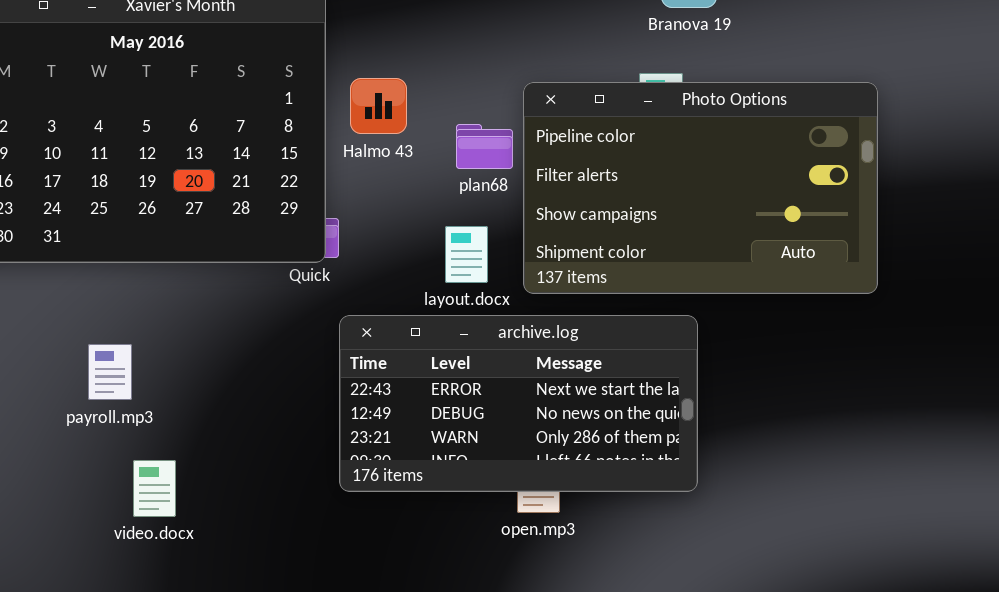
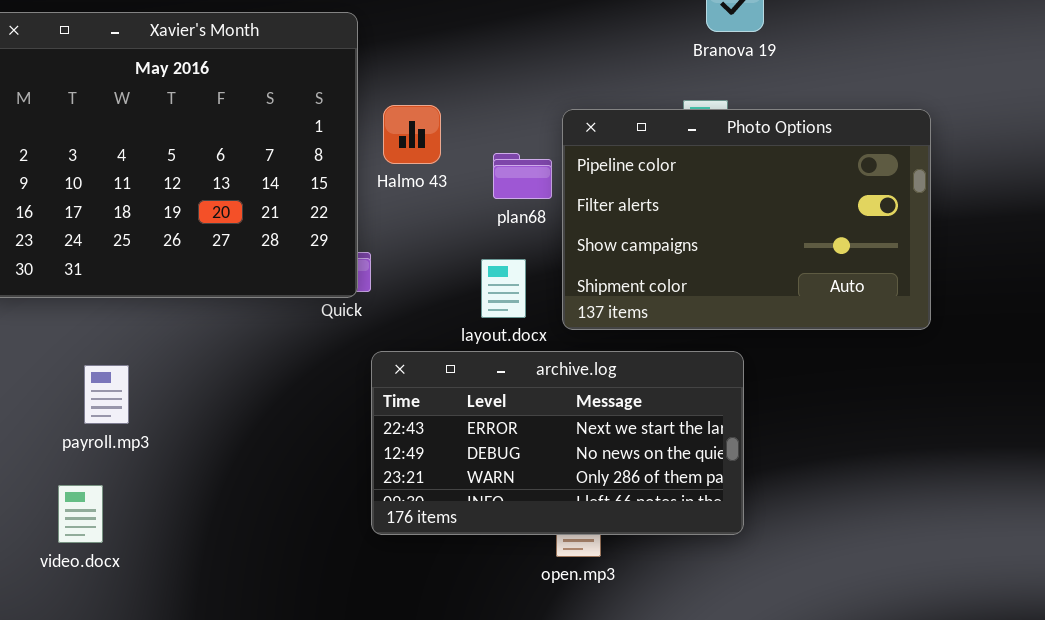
payroll.mp3: [88,344,132,400] -> [84,365,129,424], moved
video.docx: [133,460,176,517] -> [58,485,103,543], moved

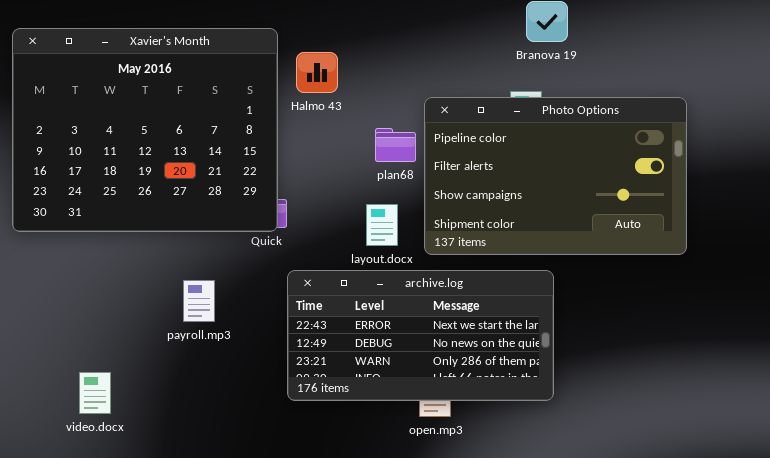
Halmo 43: [383,105,441,164] -> [296,52,338,93], moved
payroll.mp3: [84,365,129,424] -> [183,280,215,322], moved
video.docx: [58,485,103,543] -> [79,372,111,414], moved

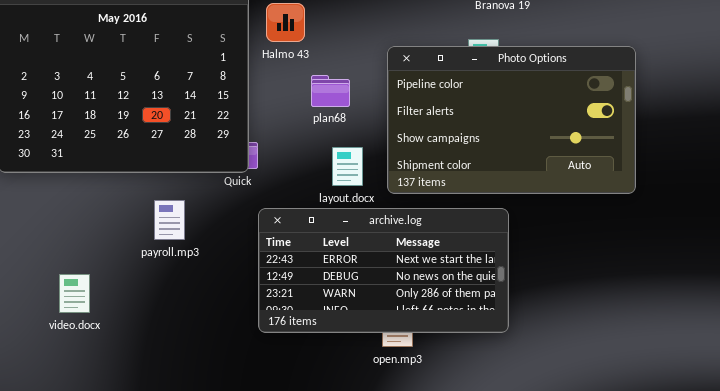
plan68: [375,128,416,162] -> [311,75,350,107], moved
payroll.mp3: [183,280,215,322] -> [154,200,185,240], moved
video.docx: [79,372,111,414] -> [59,274,90,313], moved

